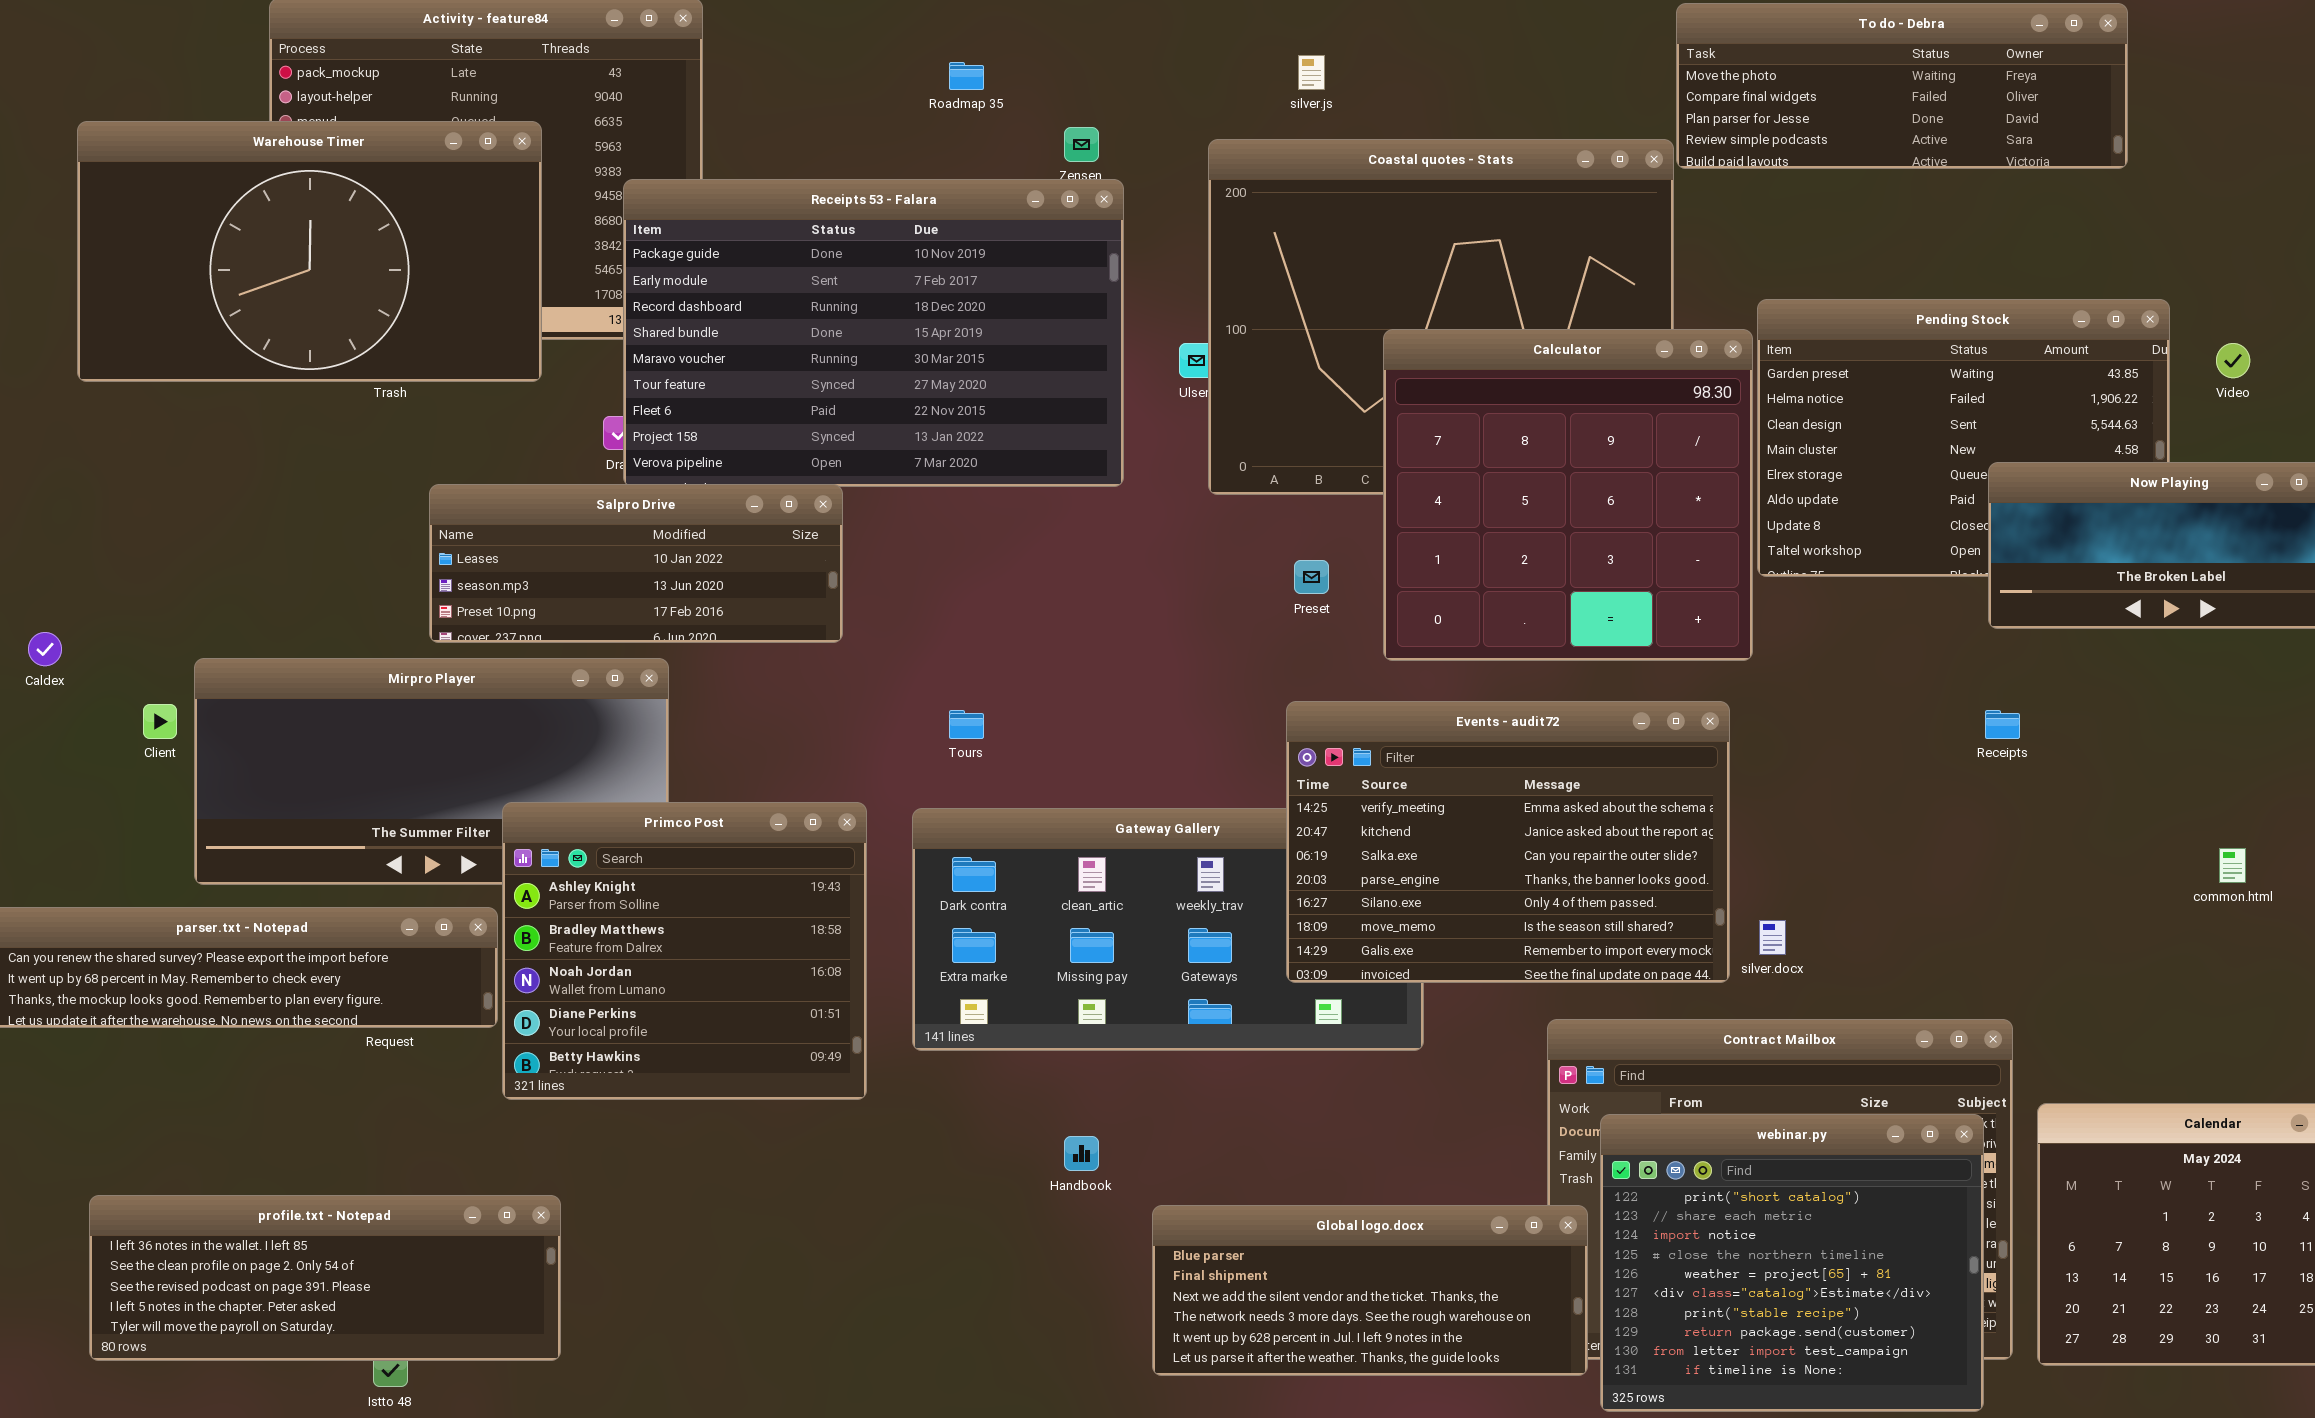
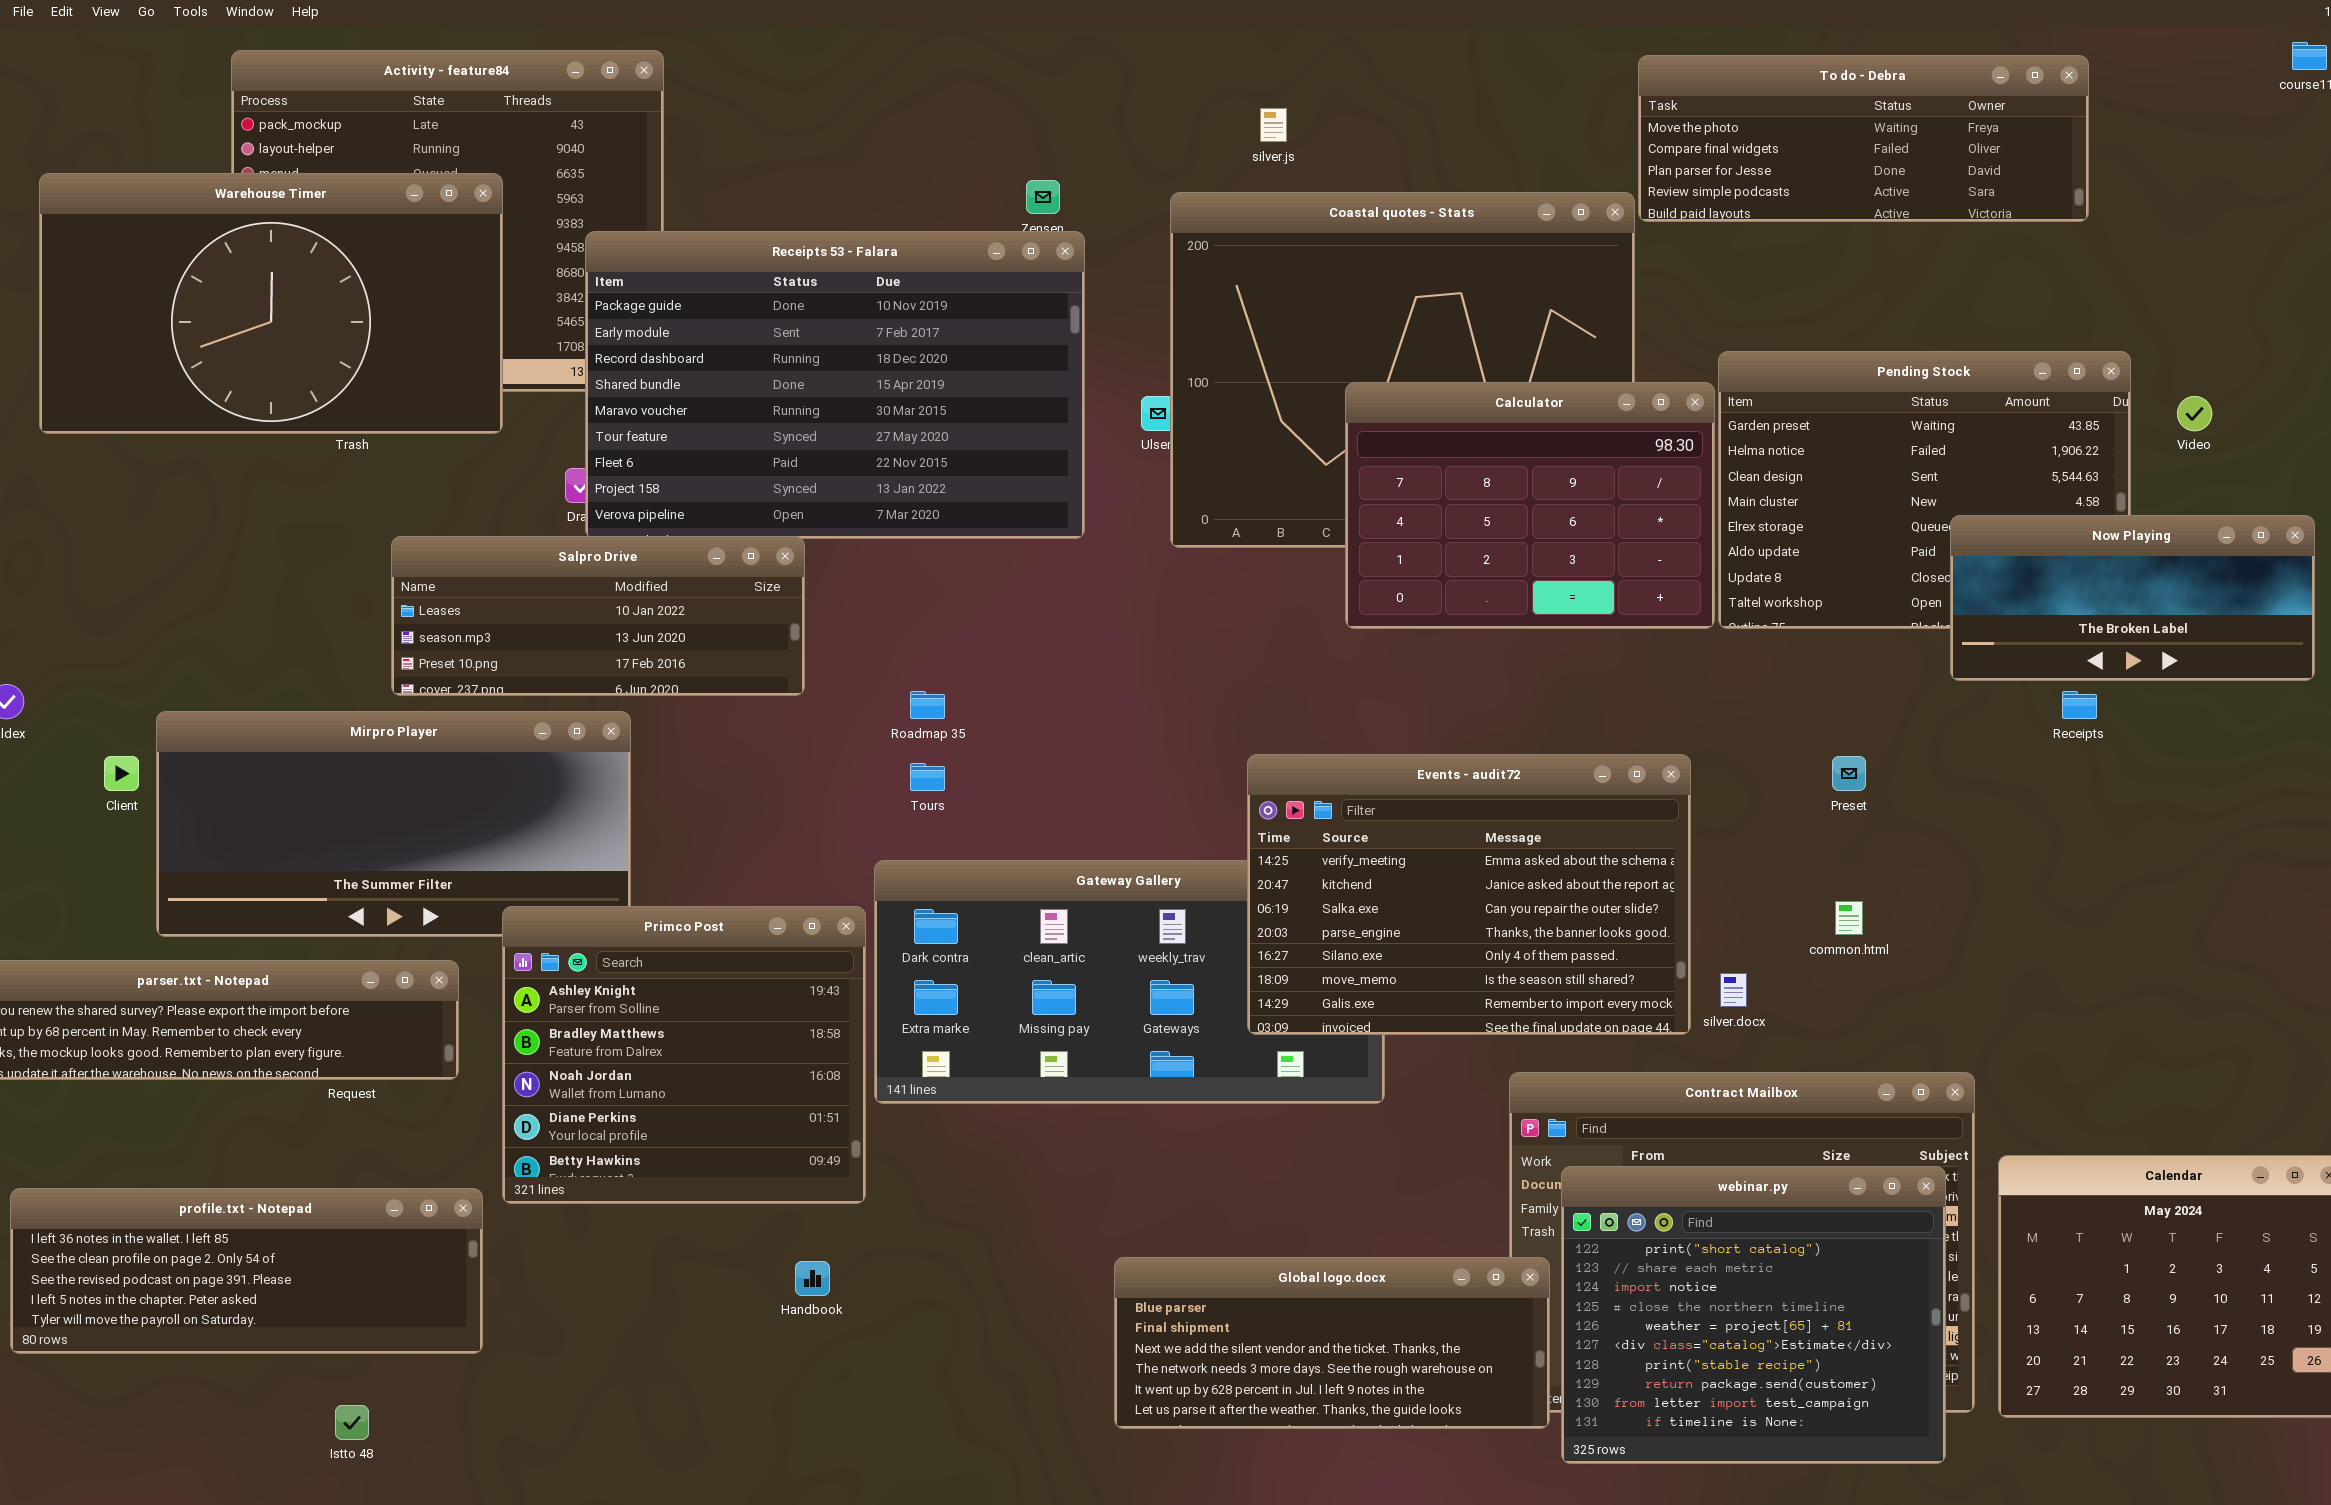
Roadmap 35: [949,62,984,90] -> [910,691,945,719], moved
Calculator: [1383,329,1753,661] -> [1345,382,1715,629], resized
Preset: [1294,560,1329,594] -> [1832,756,1866,791], moved
Receipts: [1985,710,2020,739] -> [2062,691,2097,719], moved
Primco Post: [502,802,867,1100] -> [502,906,866,1204], moved
common.html: [2219,848,2246,883] -> [1835,901,1863,935], moved
Handbook: [1064,1136,1099,1171] -> [795,1261,830,1296], moved
profile.txt - Notepad: [89,1195,561,1361] -> [10,1188,483,1354], moved

